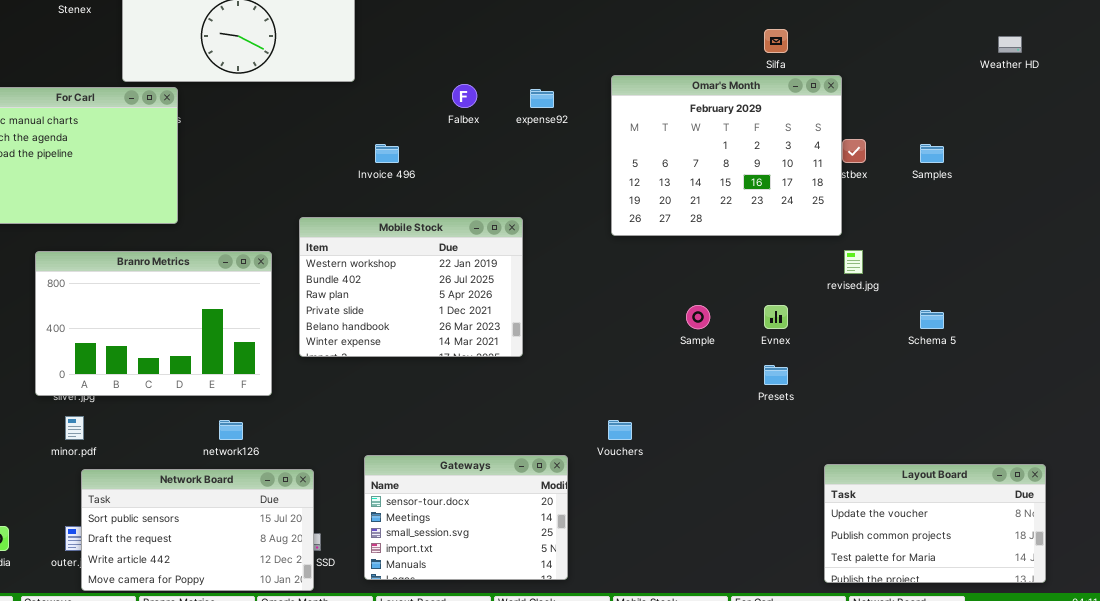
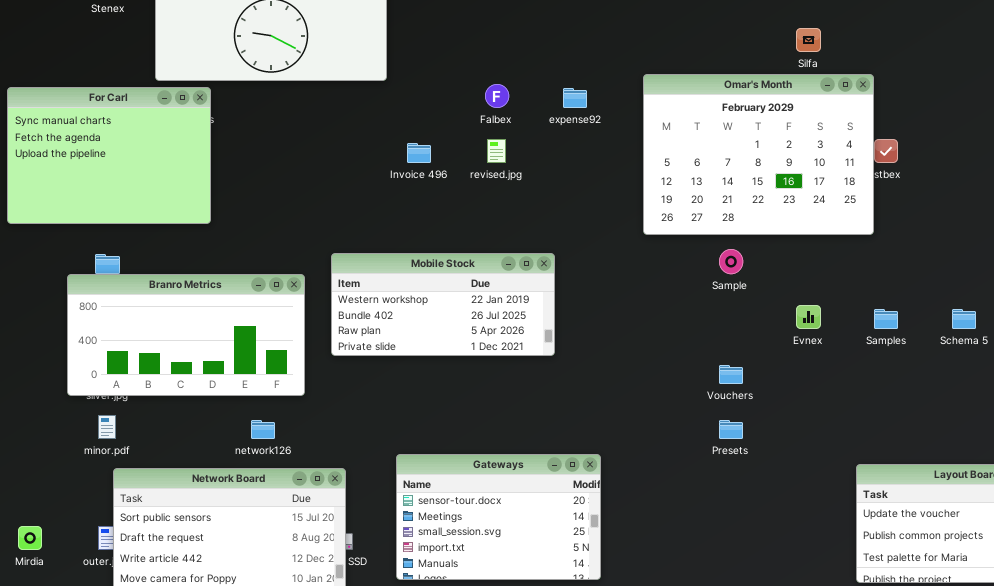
Samples: [920,144,944,163] -> [874,309,898,329], moved
Mobile Stock: [299,217,523,357] -> [331,253,555,356], resized
revised.jpg: [844,250,863,274] -> [487,139,506,163], moved
Branro Metrics: [35,251,272,396] -> [67,274,305,396], resized
Sample: [686,305,710,329] -> [719,249,743,274], moved
Presets: [764,365,788,385] -> [719,420,743,439], moved
Vouchers: [608,420,632,440] -> [719,365,743,384], moved

